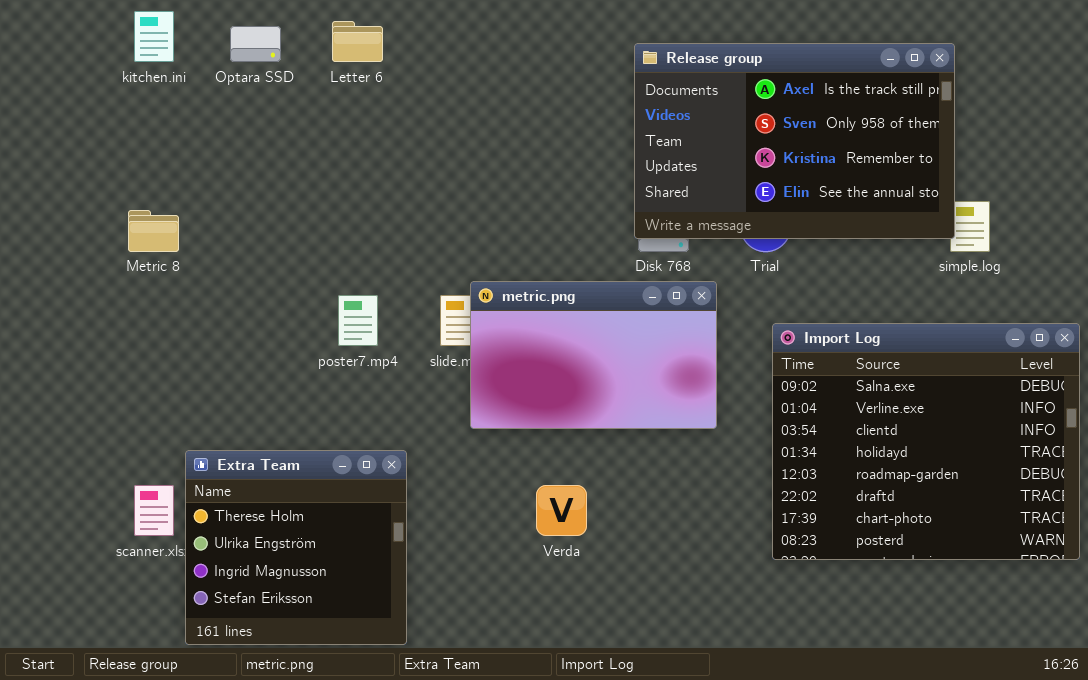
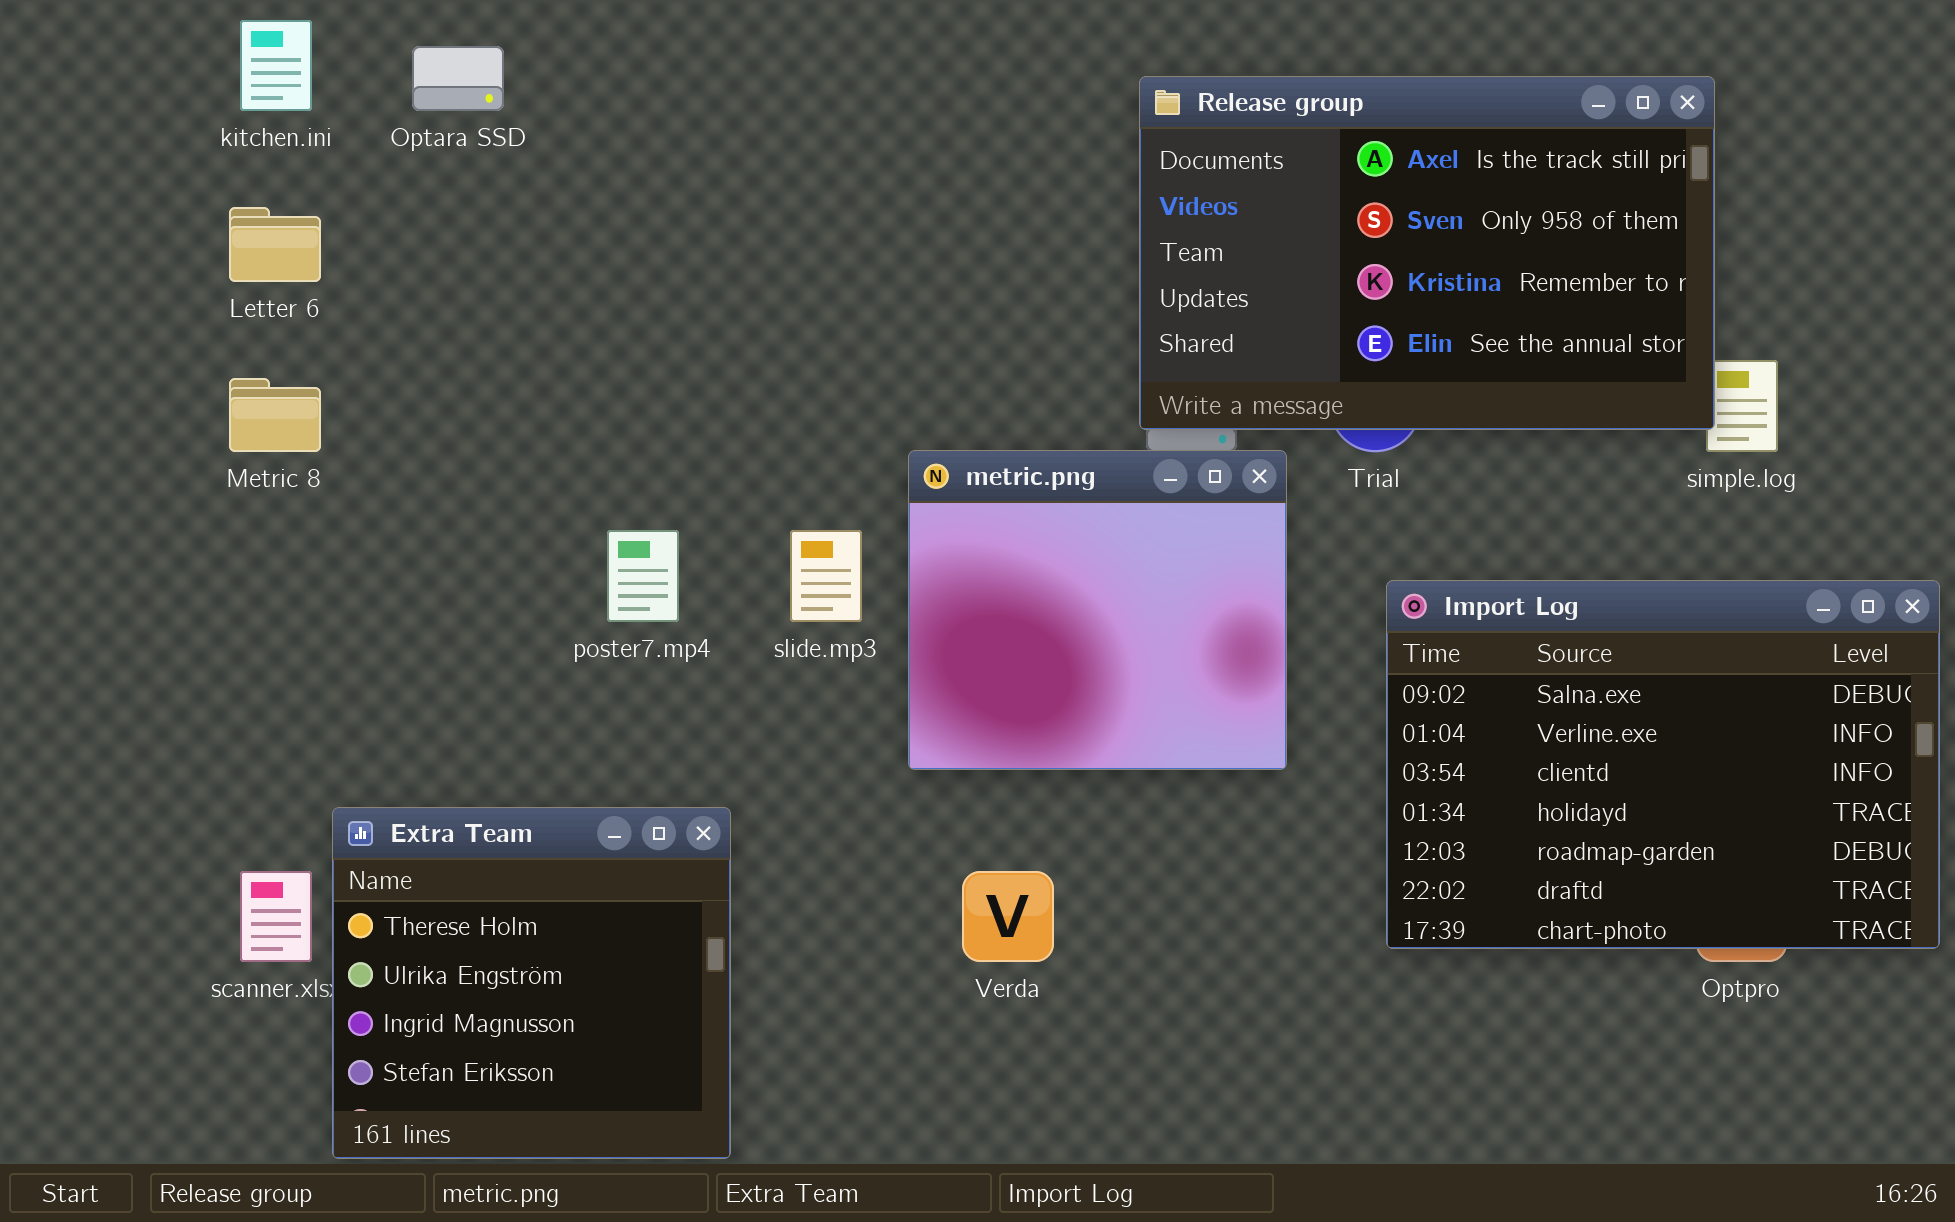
Letter 6: [332,21,383,62] -> [229,207,321,282], moved
metric.png: [470,281,717,429] -> [908,450,1287,770], resized
Import Log: [772,323,1080,560] -> [1386,580,1940,949], resized

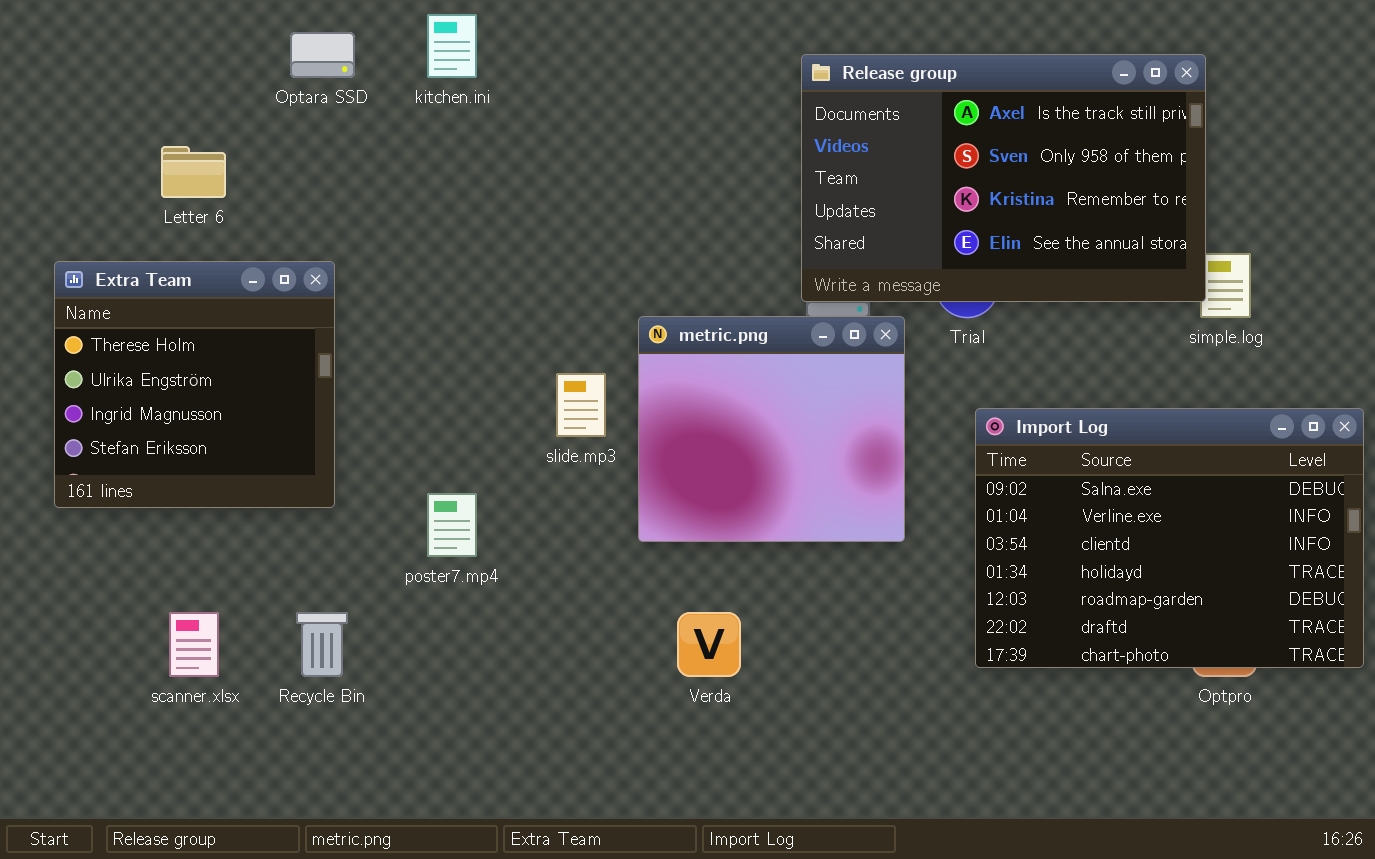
kitchen.ini: [240,20,312,111] -> [427,14,477,78], moved
poster7.mp4: [607,530,679,622] -> [427,493,477,557], moved
Extra Team: [332,807,731,1159] -> [54,261,335,508], moved

